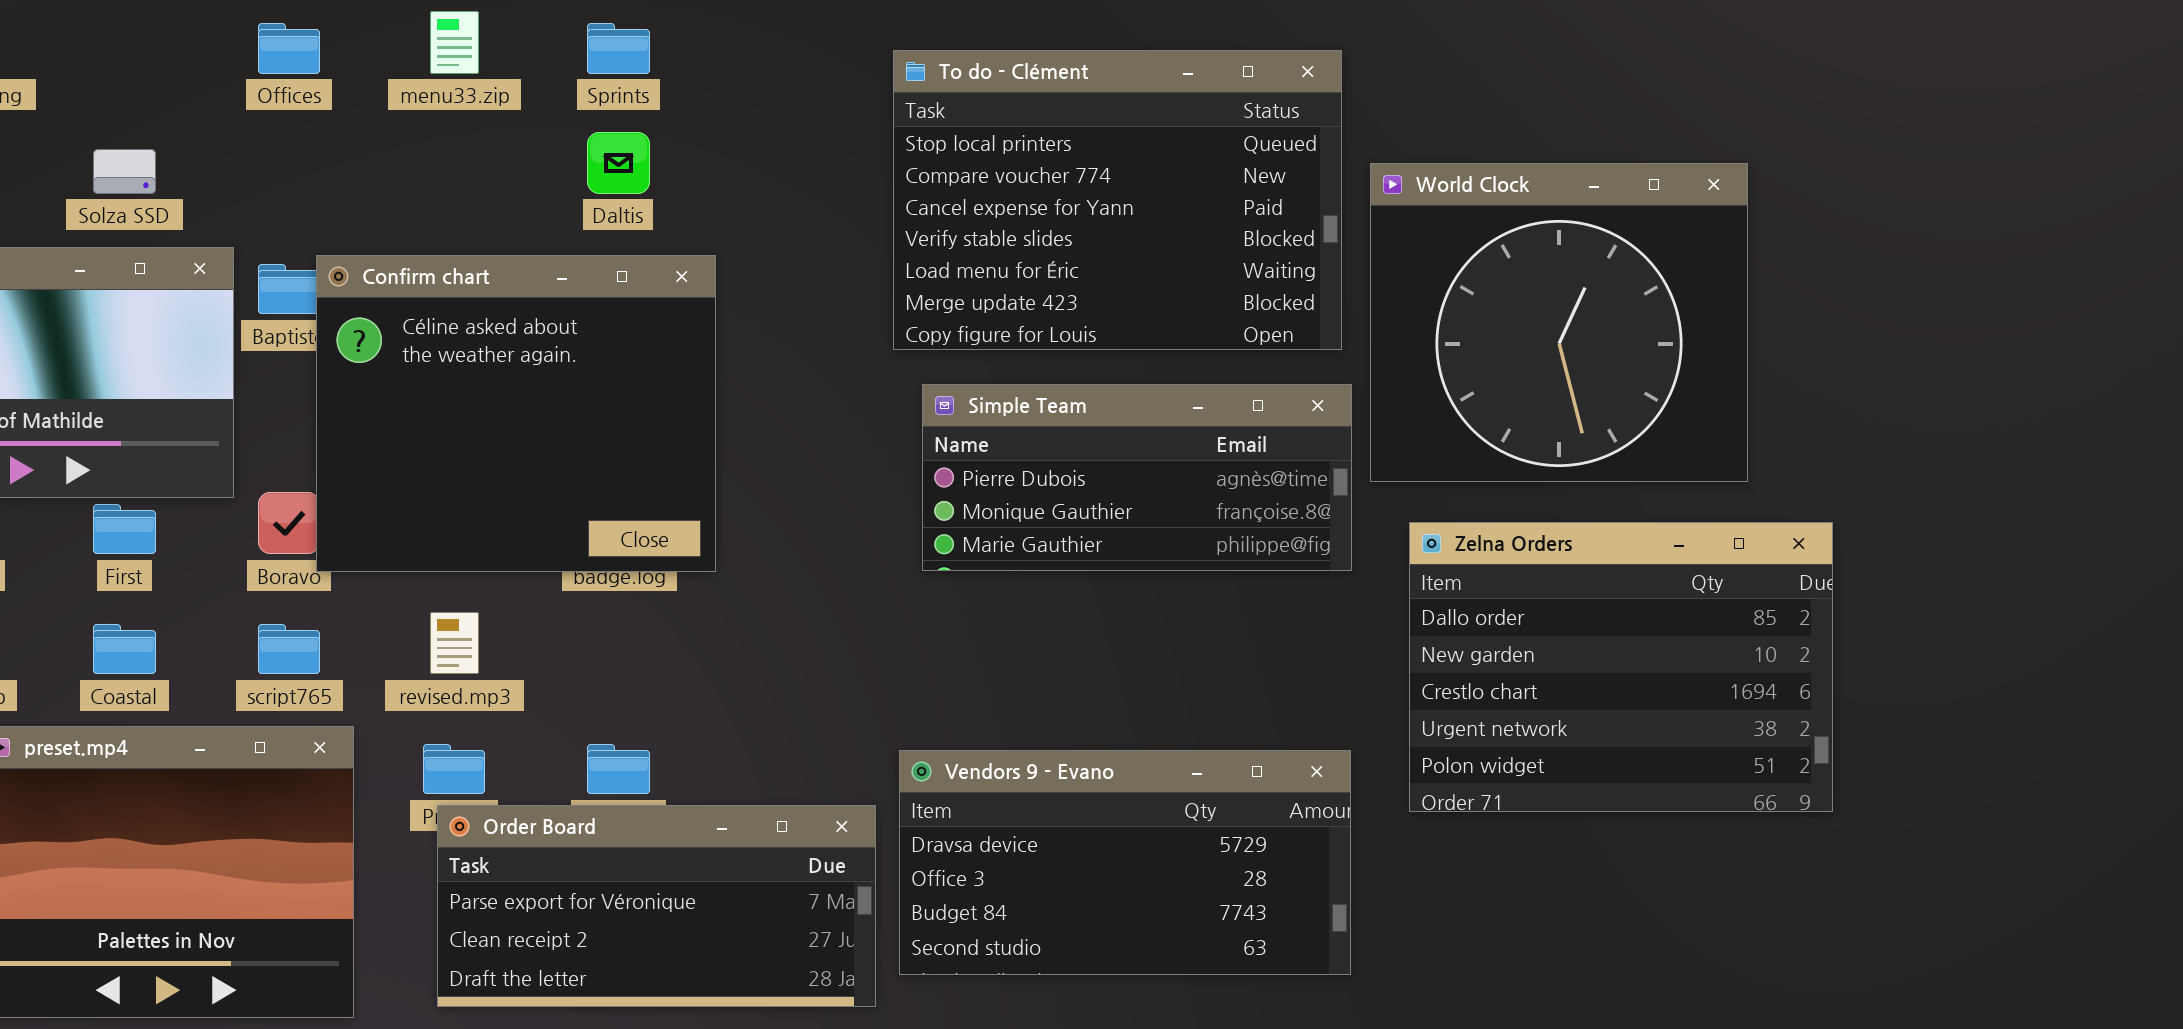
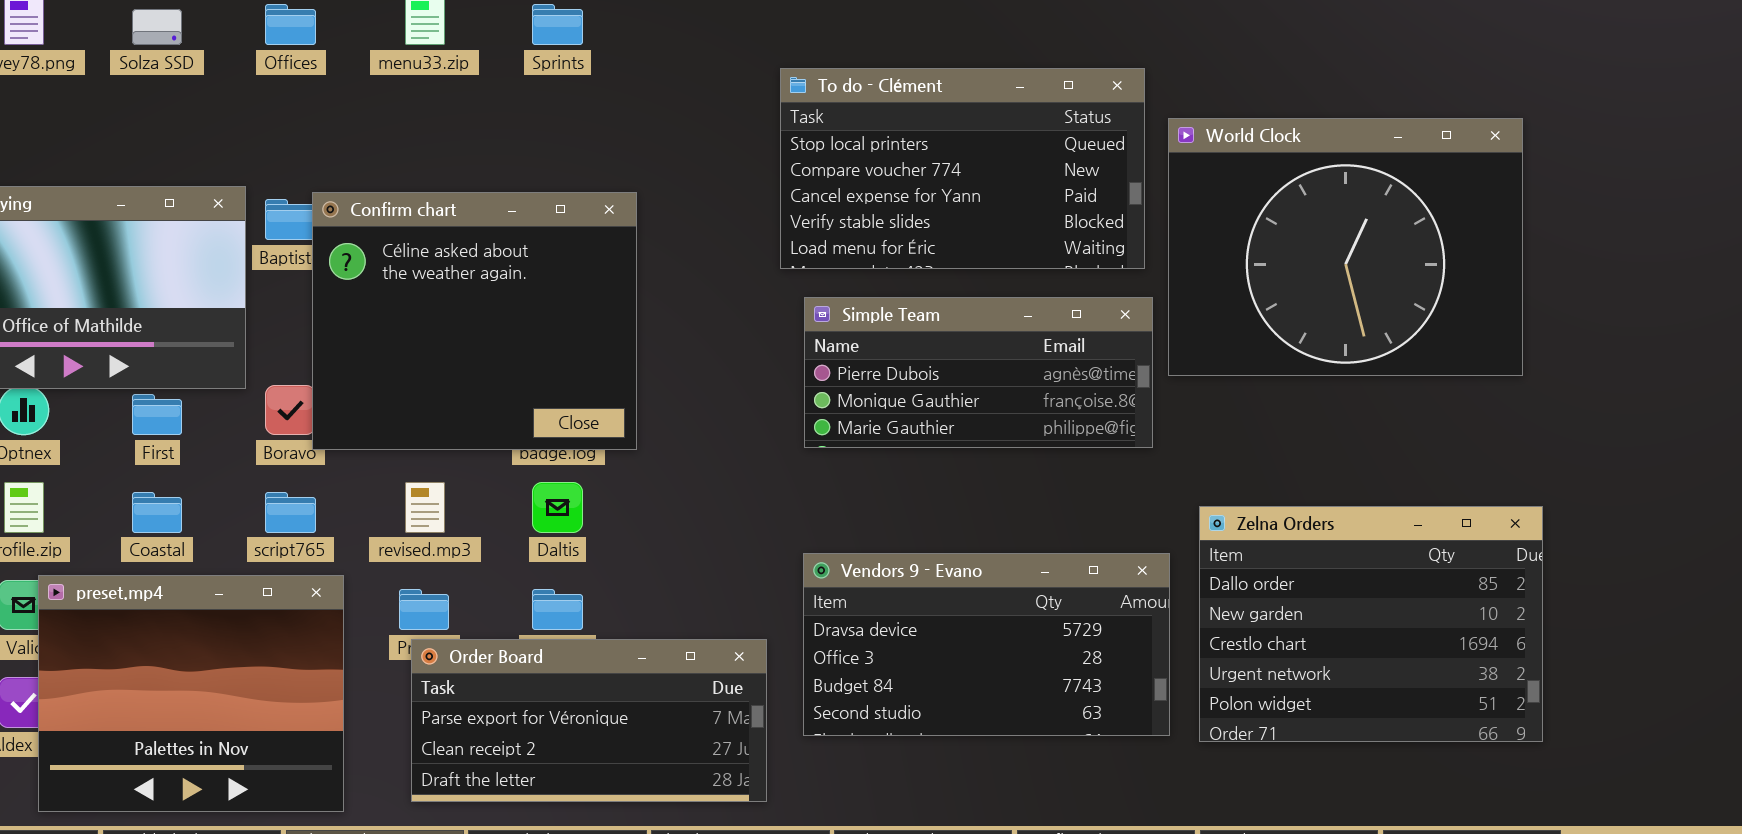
To do - Clément: [893,50,1342,350] -> [780,68,1145,269], resized
Daltis: [587,132,650,194] -> [532,482,583,533], moved
Solza SSD: [93,149,156,194] -> [132,9,182,45], moved
World Clock: [1370,163,1748,482] -> [1168,118,1523,376], resized
Zelna Orders: [1409,522,1833,812] -> [1199,506,1543,742], moved
Vendors 9 - Evano: [899,750,1351,975] -> [803,553,1170,736], moved

